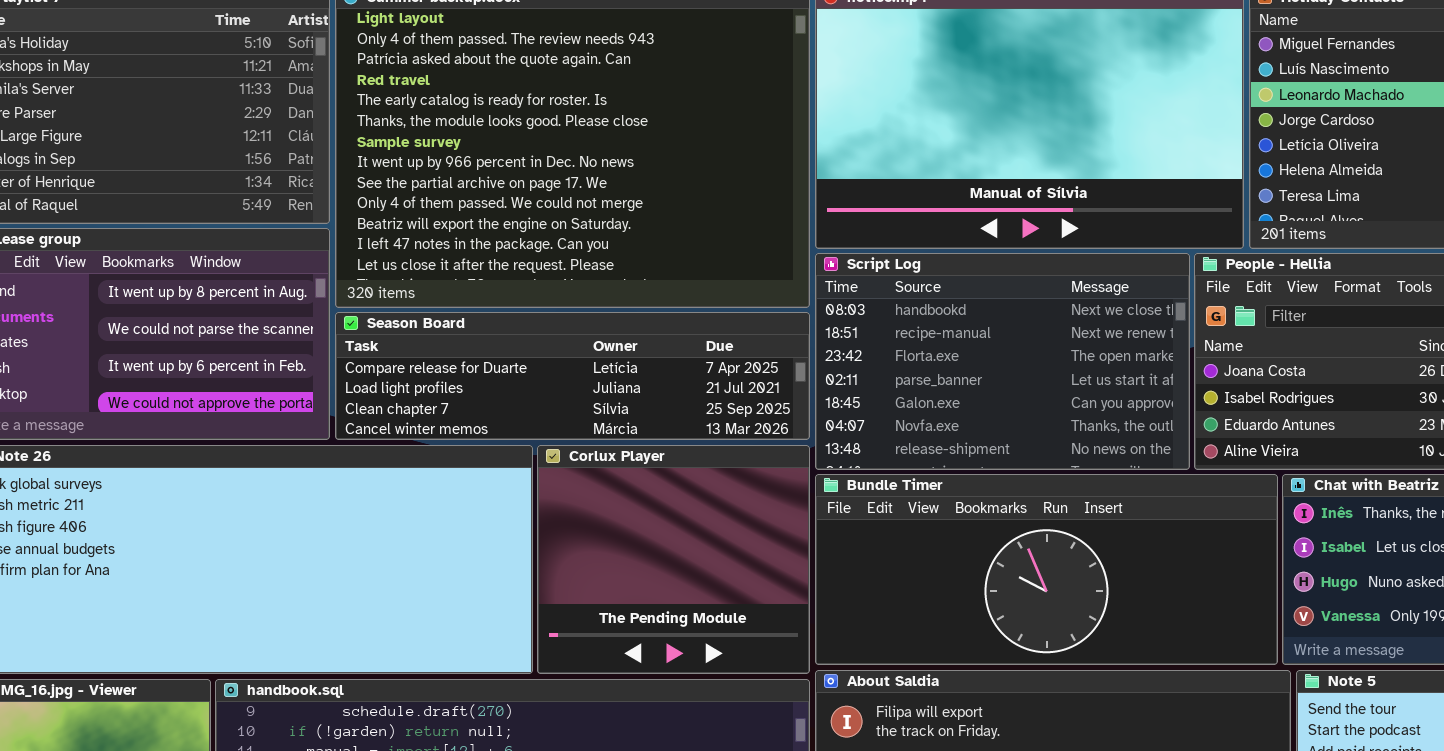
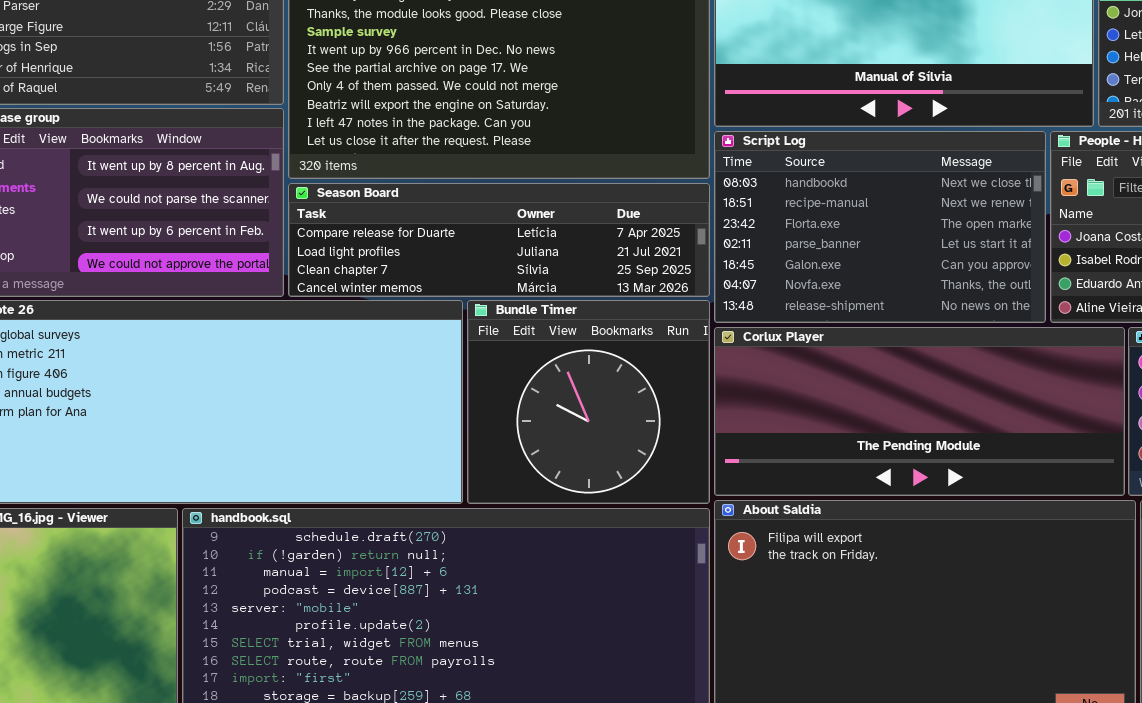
Corlux Player: [537,445,810,674] -> [714,327,1125,496], moved, resized
Bundle Timer: [815,474,1278,665] -> [467,300,710,504], moved, resized

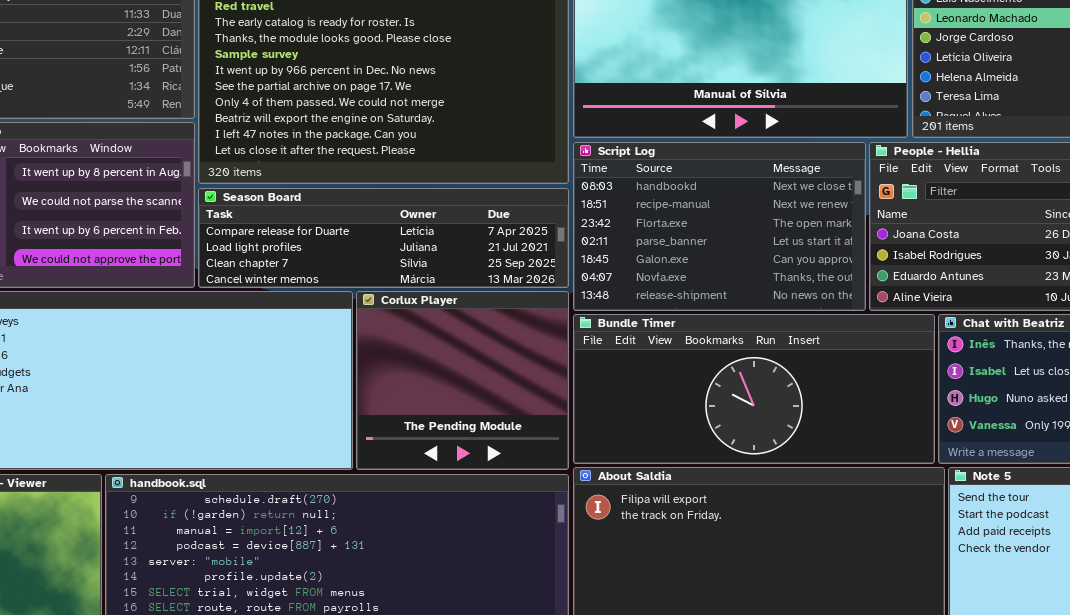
Bundle Timer: [467,300,710,504] -> [573,314,935,464], moved, resized
Corlux Player: [714,327,1125,496] -> [356,291,569,470], moved, resized

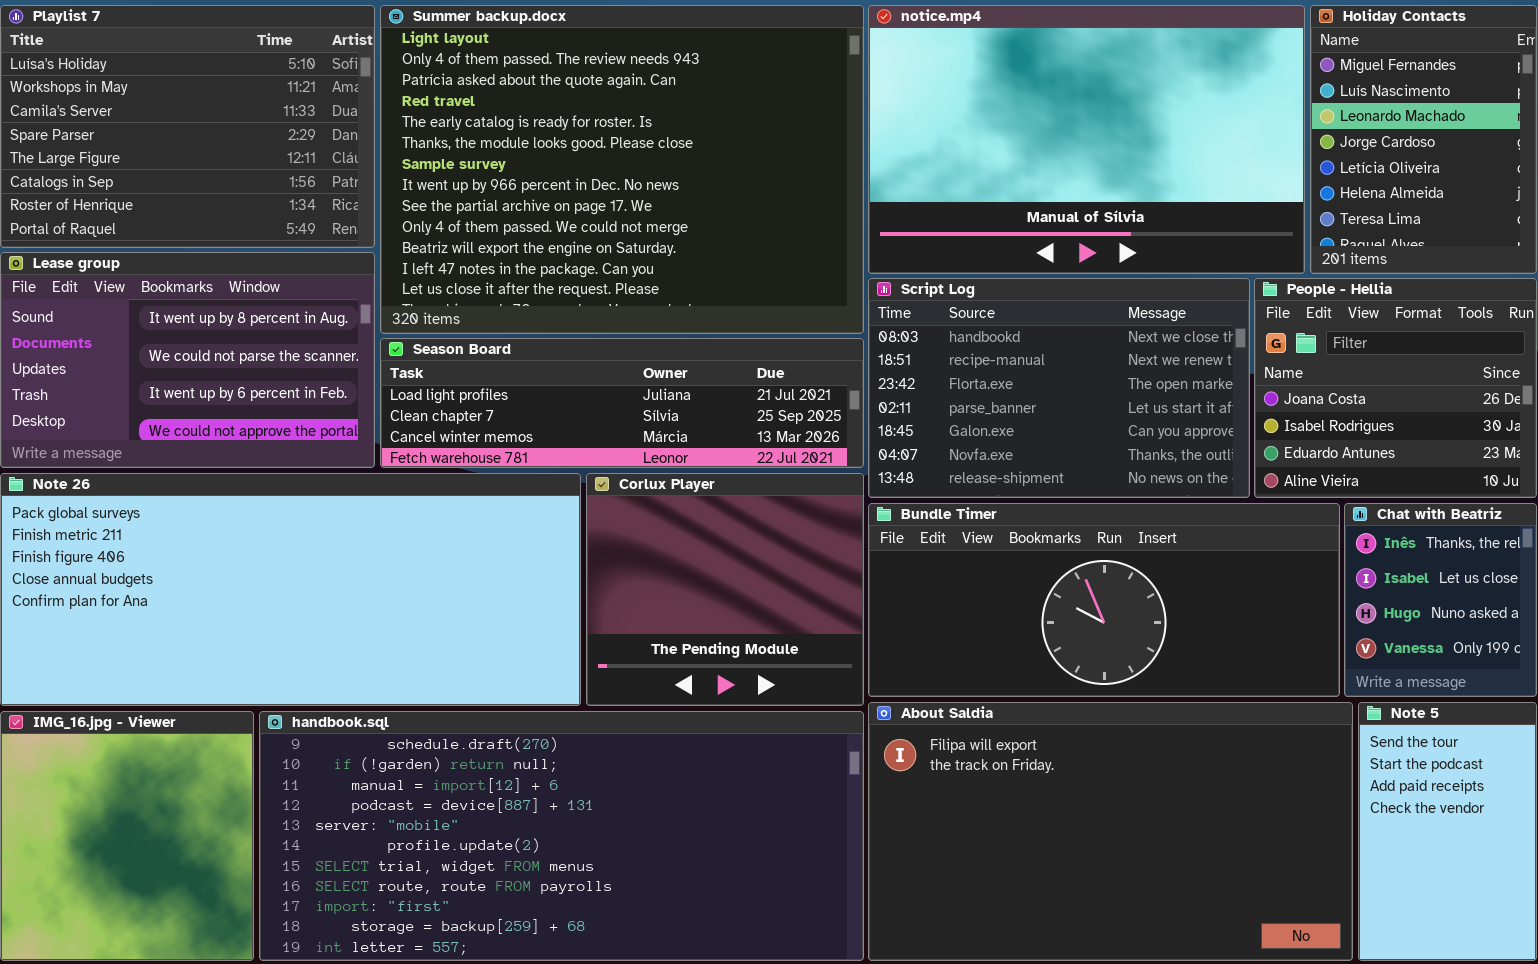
Season Board: [198,188,569,288] -> [380,338,864,468], scrolled down 1 row

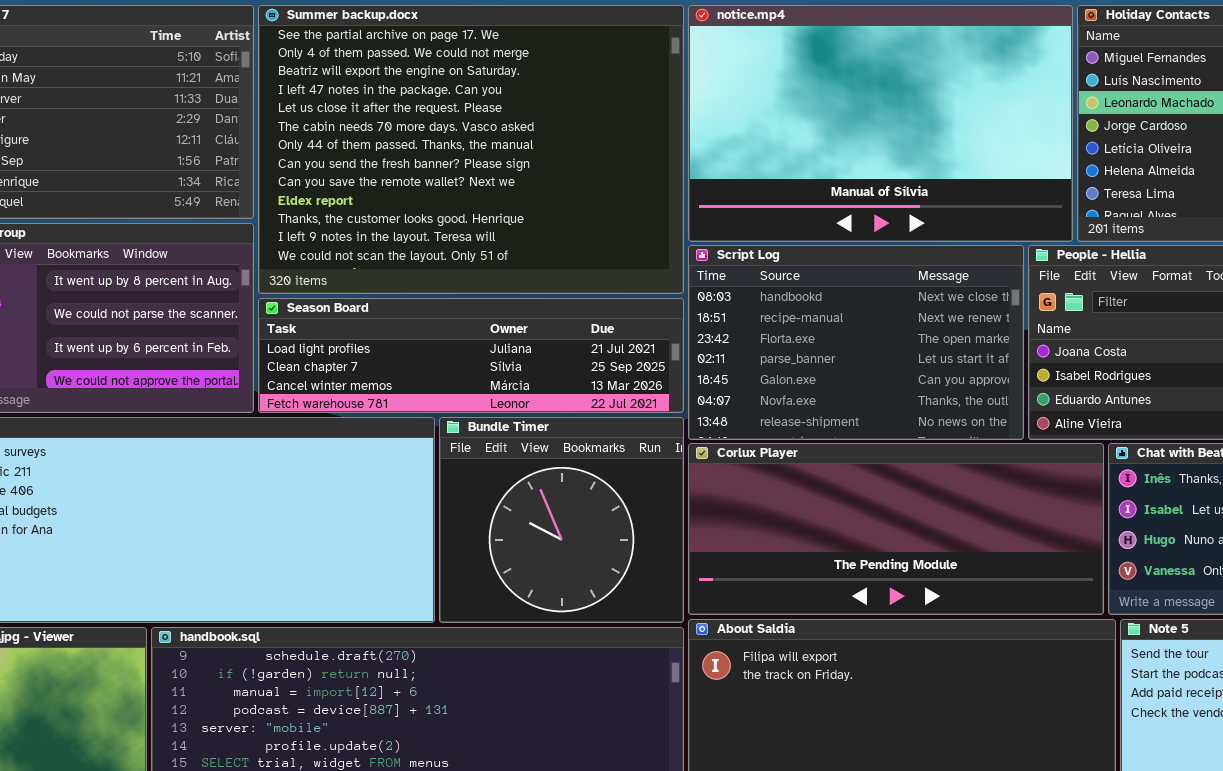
Summer backup.docx: [380,5,864,334] -> [258,5,684,294], scrolled down 8 rows
Corlux Player: [586,473,864,706] -> [688,443,1104,615], moved, resized
Bundle Timer: [868,503,1340,697] -> [439,417,684,623], moved, resized

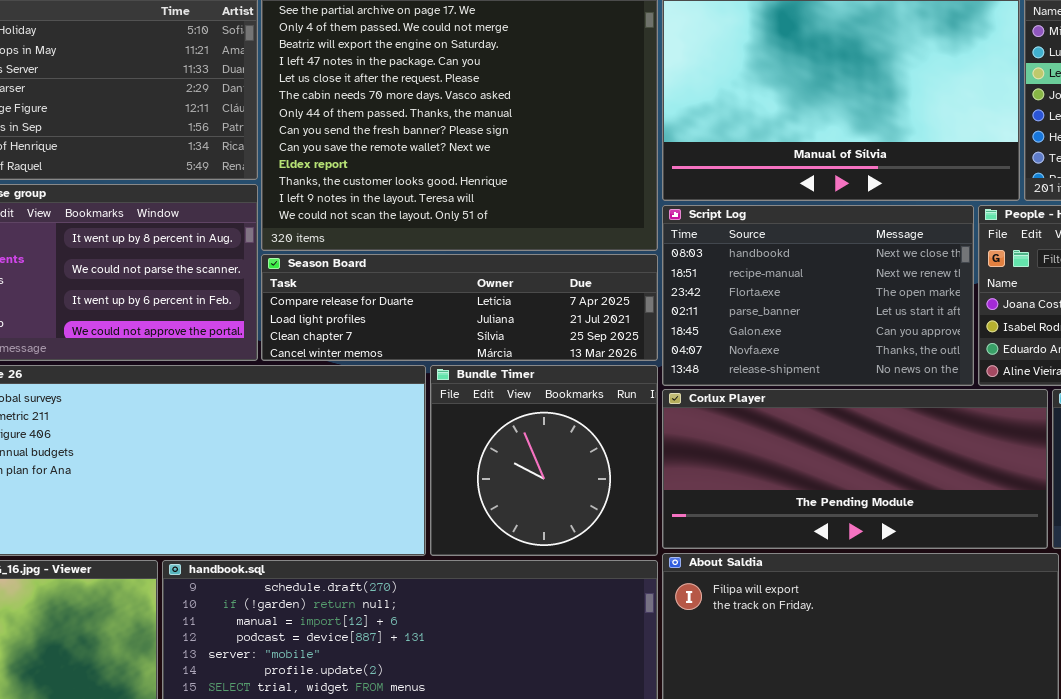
Season Board: [258,298,684,413] -> [261,254,658,361], scrolled up 1 row

